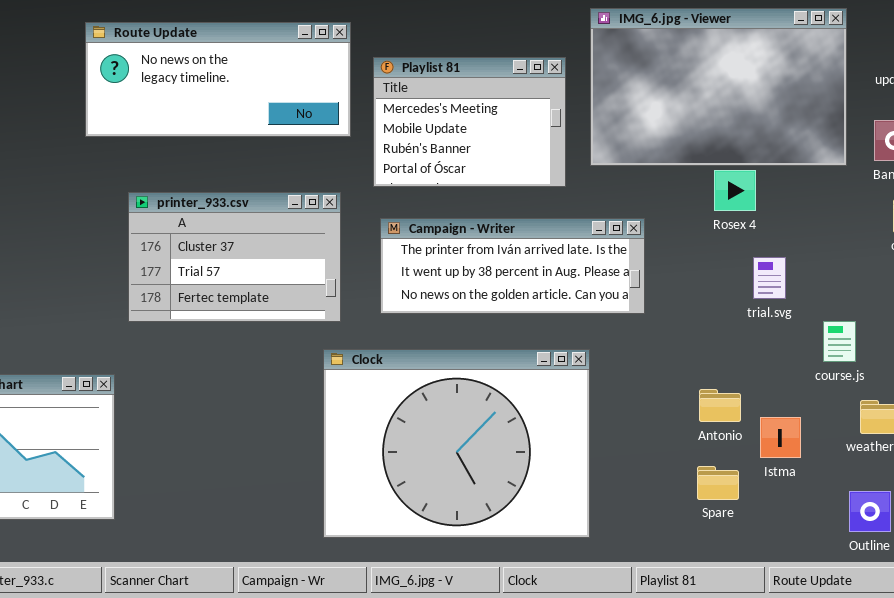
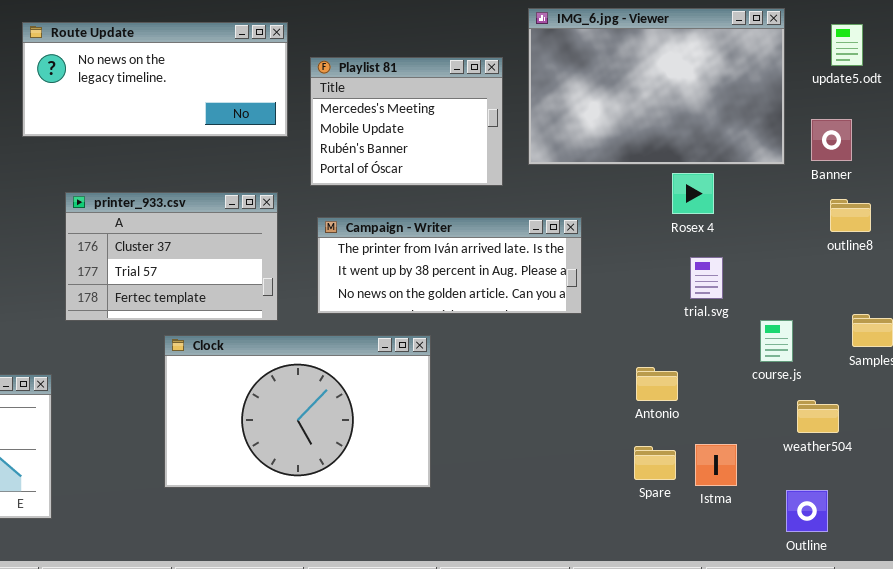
Rosex 4: [714,170,756,211] -> [672,173,714,214], moved
Clock: [323,349,590,538] -> [164,335,431,488], moved, resized
Antonio: [699,389,741,422] -> [636,367,678,401], moved
Istma: [760,417,801,458] -> [695,444,737,486], moved
Spare: [697,466,739,500] -> [634,446,676,480], moved

